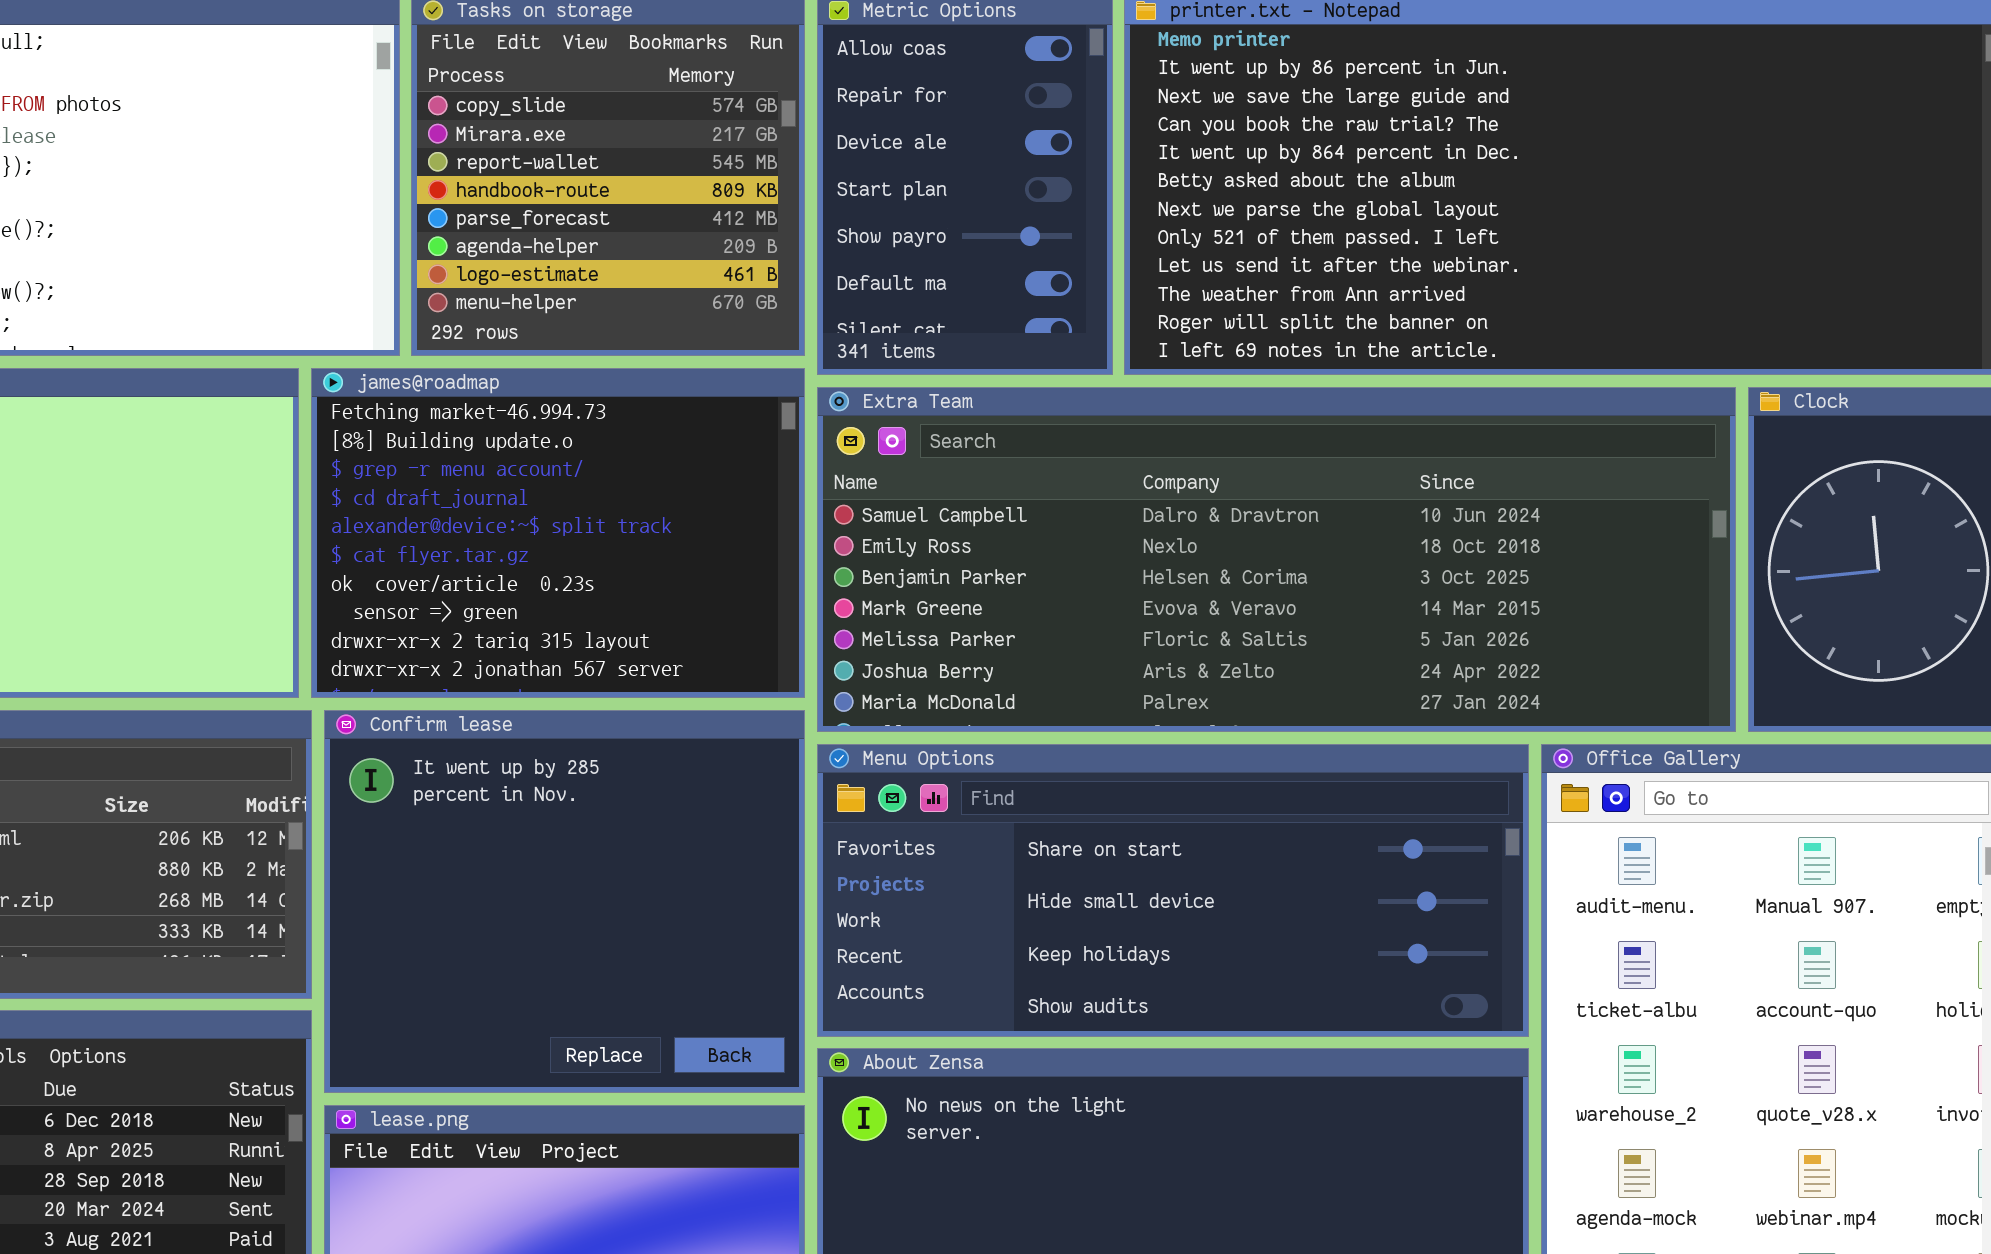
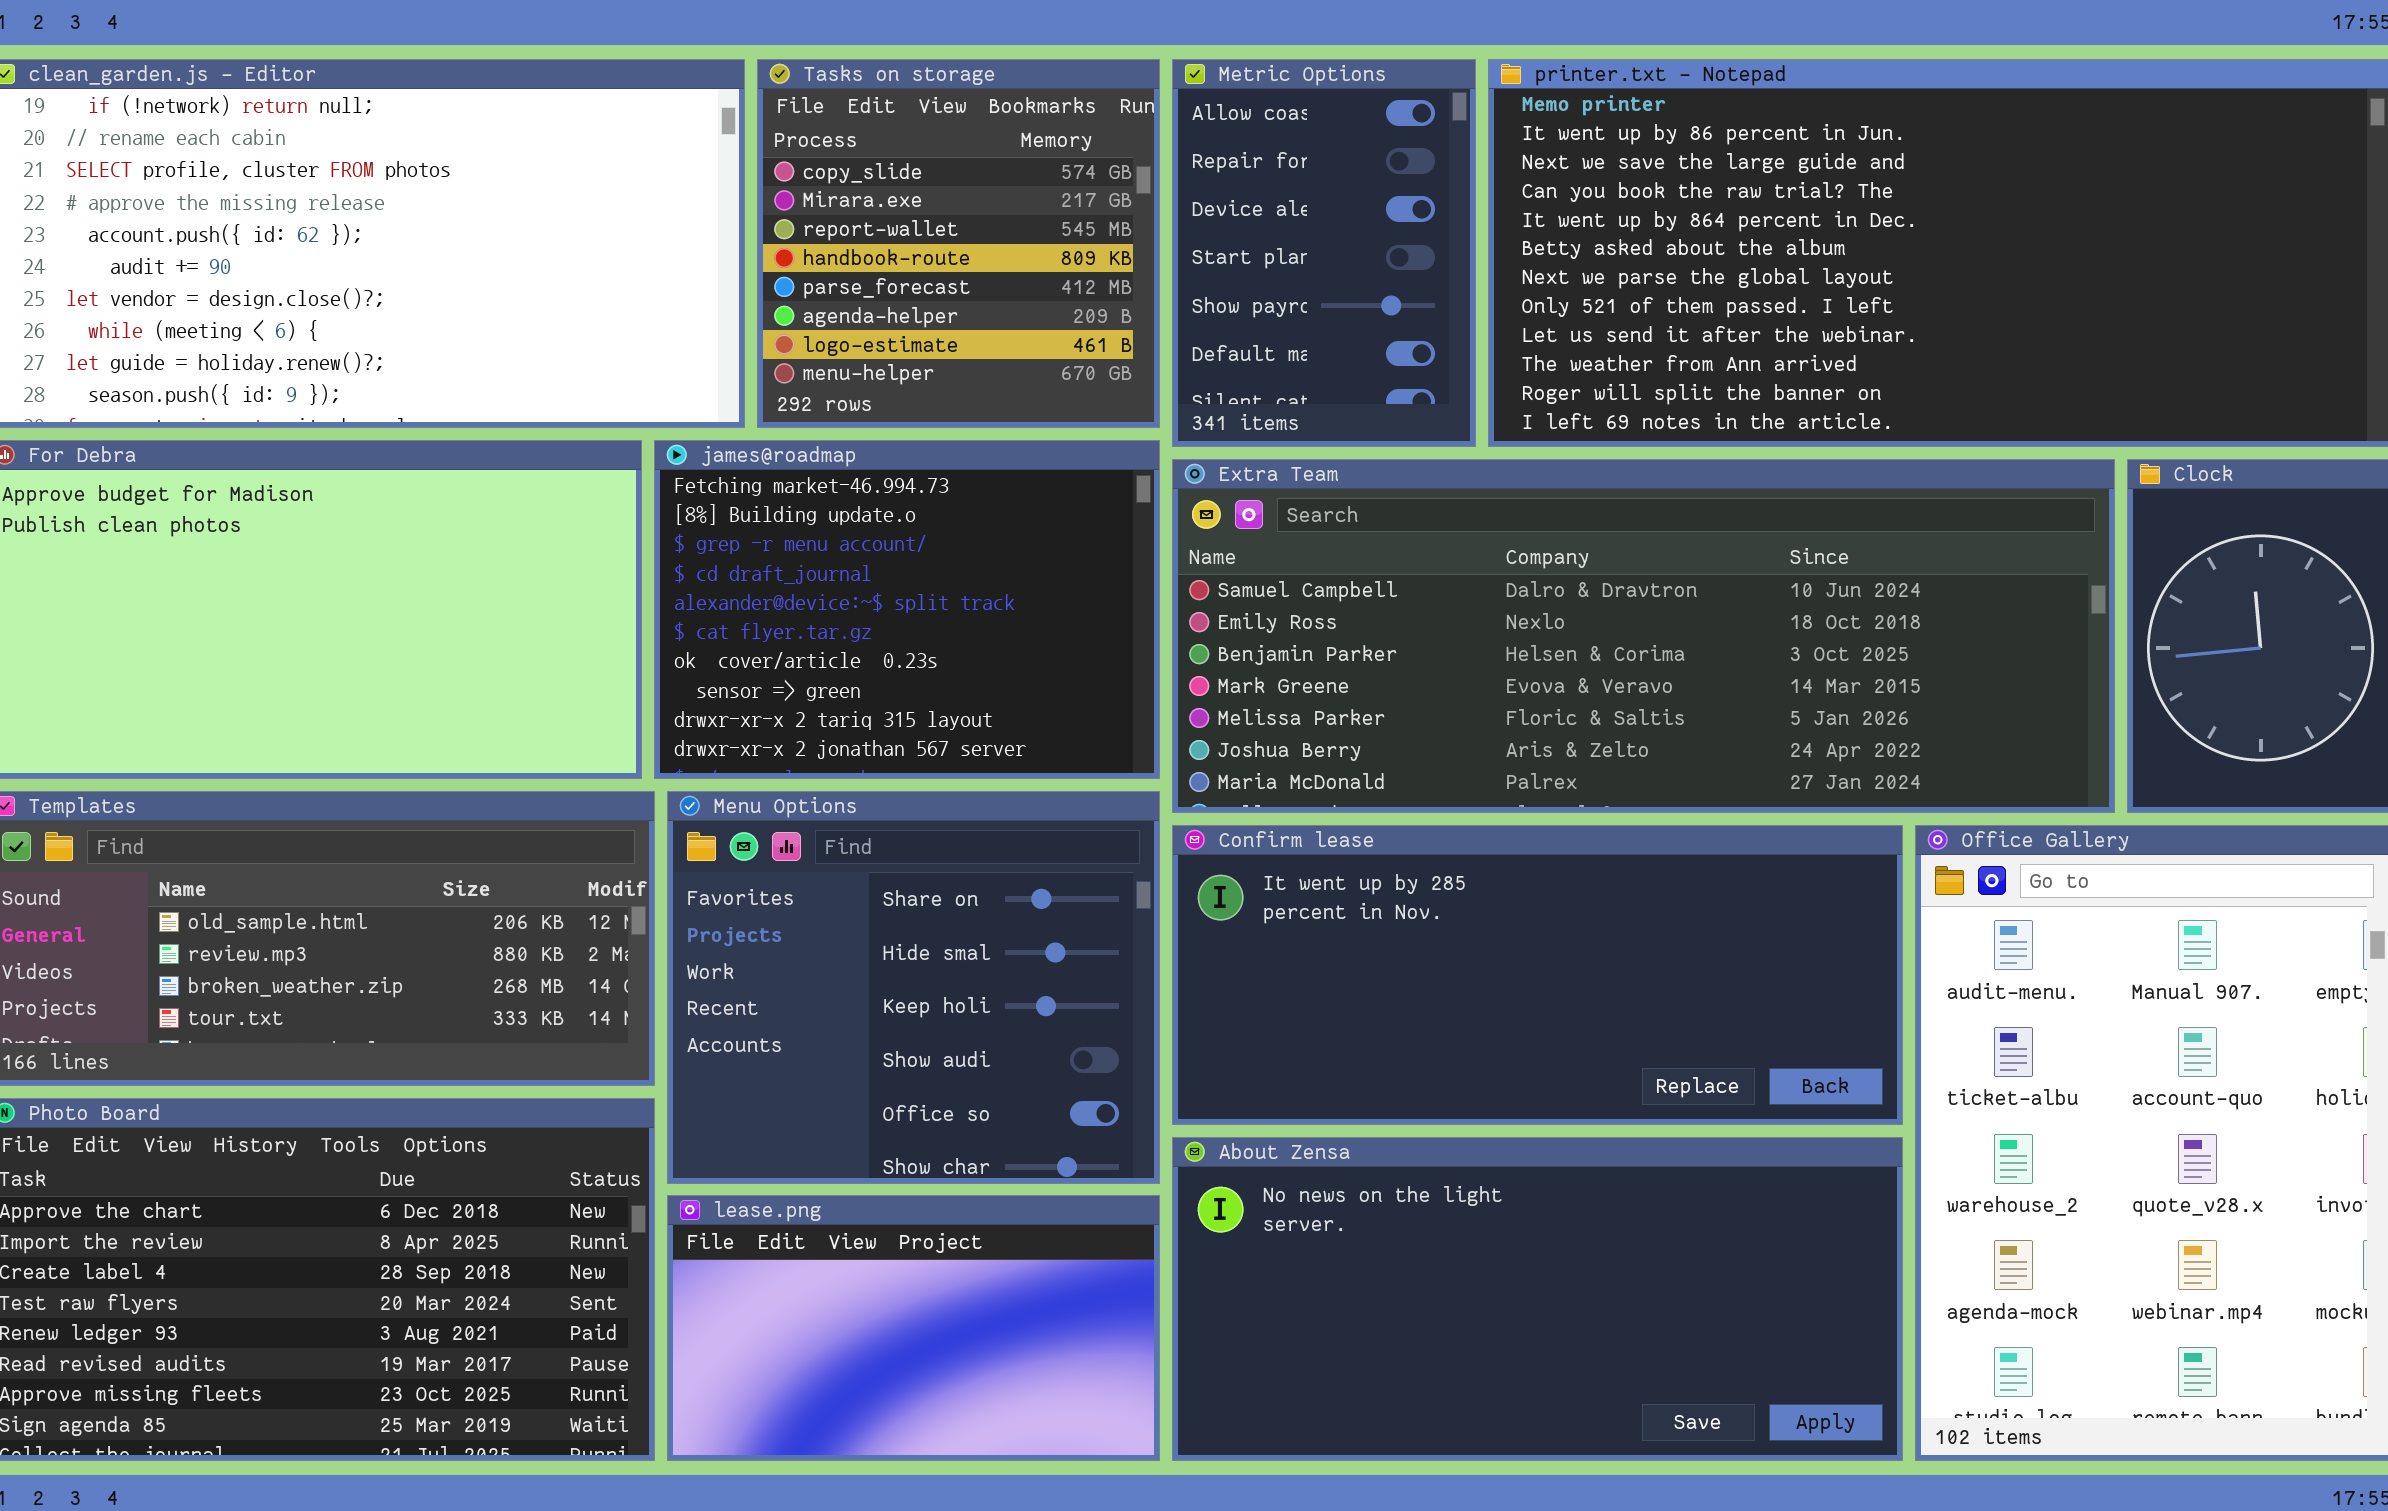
Confirm lease: [324,710,805,1093] -> [1172,825,1903,1125], moved, resized
Menu Options: [817,744,1529,1037] -> [667,791,1160,1184], moved, resized

